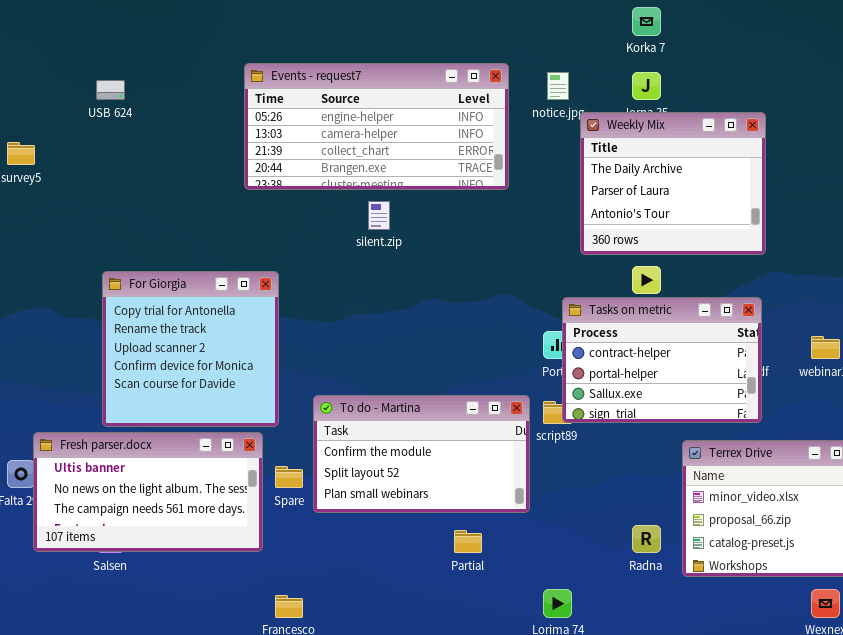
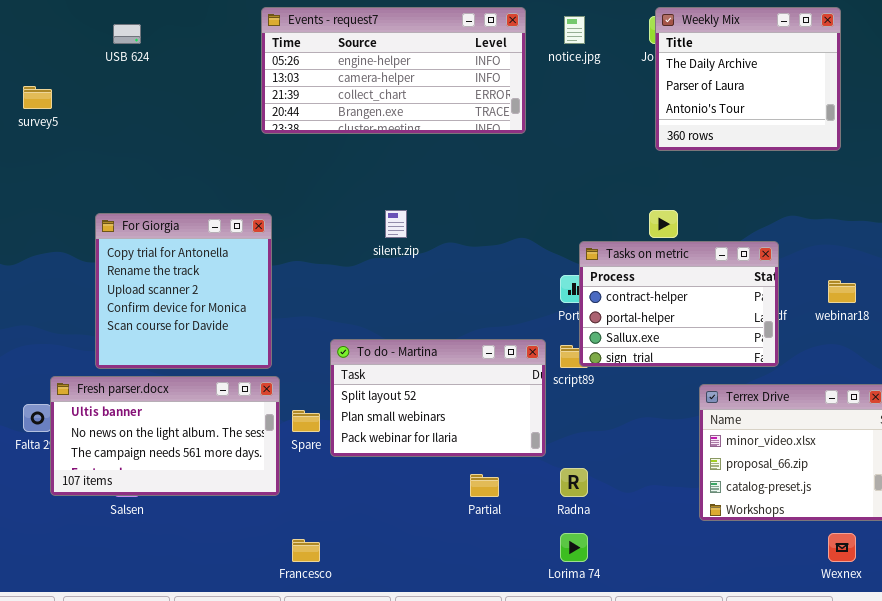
Weekly Mix: [580,112,766,255] -> [655,7,841,151], moved
silent.zip: [368,201,390,230] -> [385,210,407,238], moved
For Giorgia: [102,271,279,427] -> [95,213,272,369], moved
To do - Martina: [313,395,530,513] -> [330,339,546,457], scrolled down 1 row
Radna: [632,525,661,553] -> [560,468,588,497], moved

